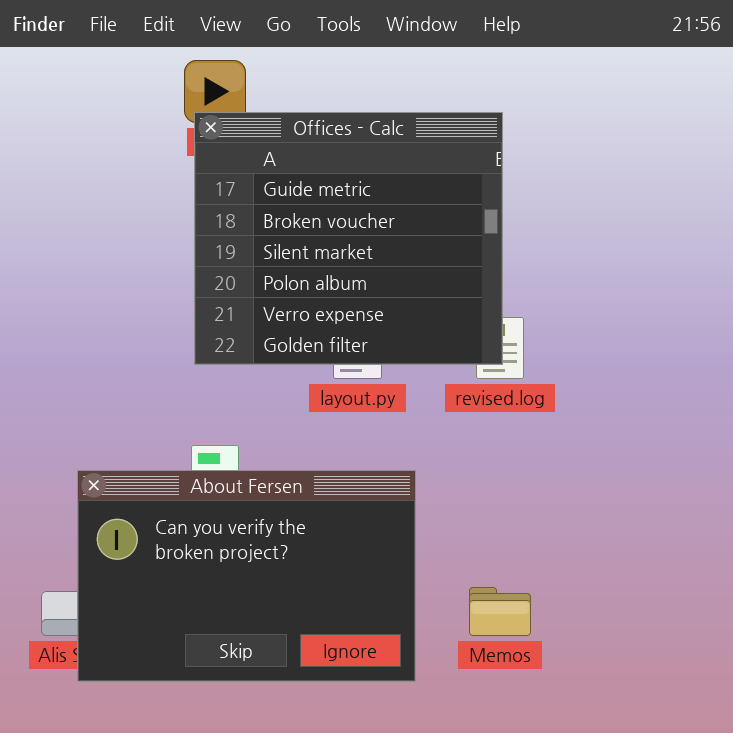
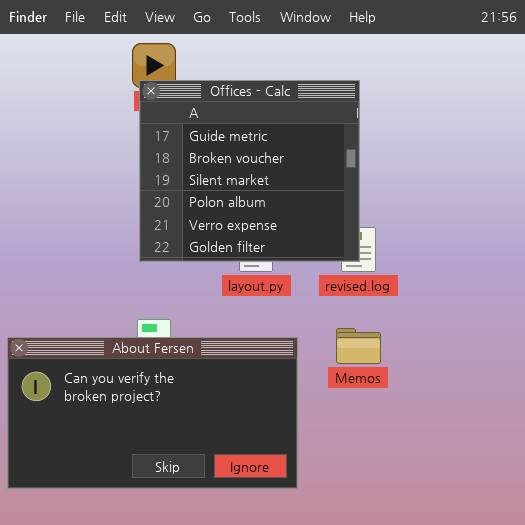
About Fersen: [77,470,416,682] -> [7,337,298,489], resized
Memos: [469,587,531,636] -> [336,328,381,364], moved

